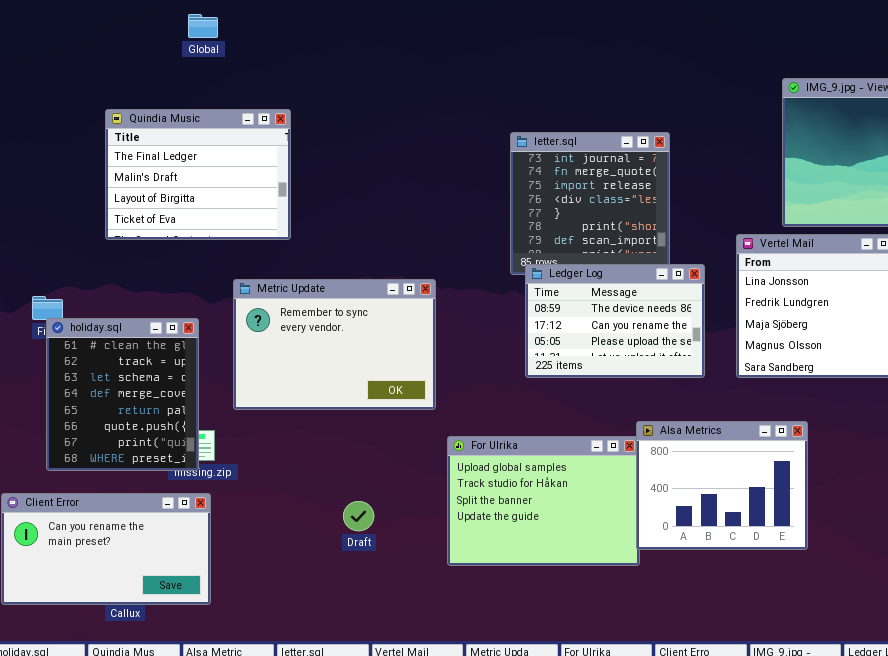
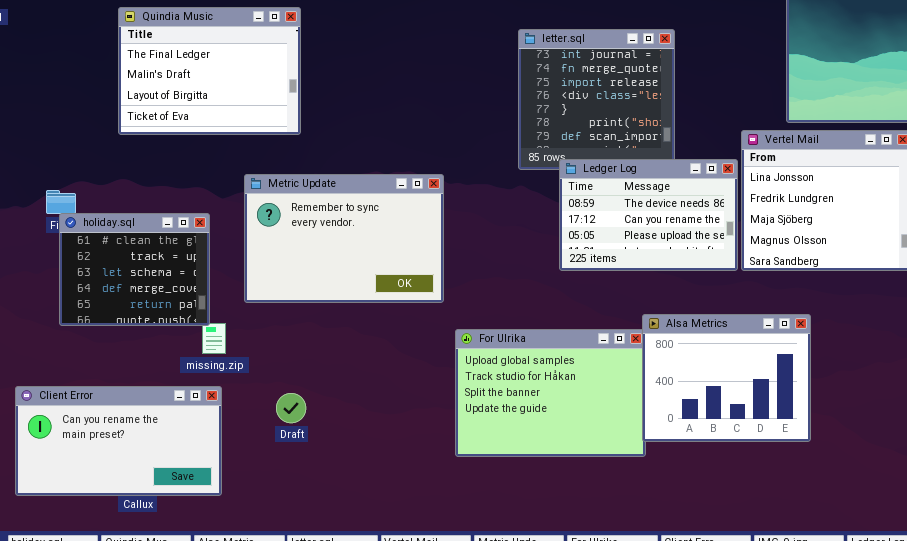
Ledger Log: [525,264,705,378] -> [559,159,738,271], moved
holiday.sql: [46,318,199,471] -> [59,213,210,326], resized
Draft: [343,501,374,531] -> [276,393,306,423], moved

